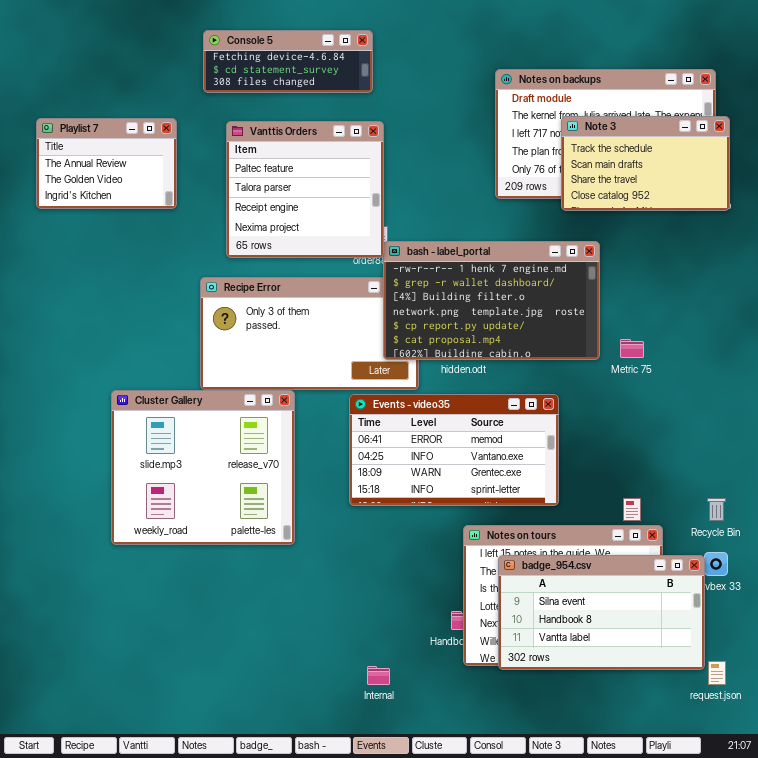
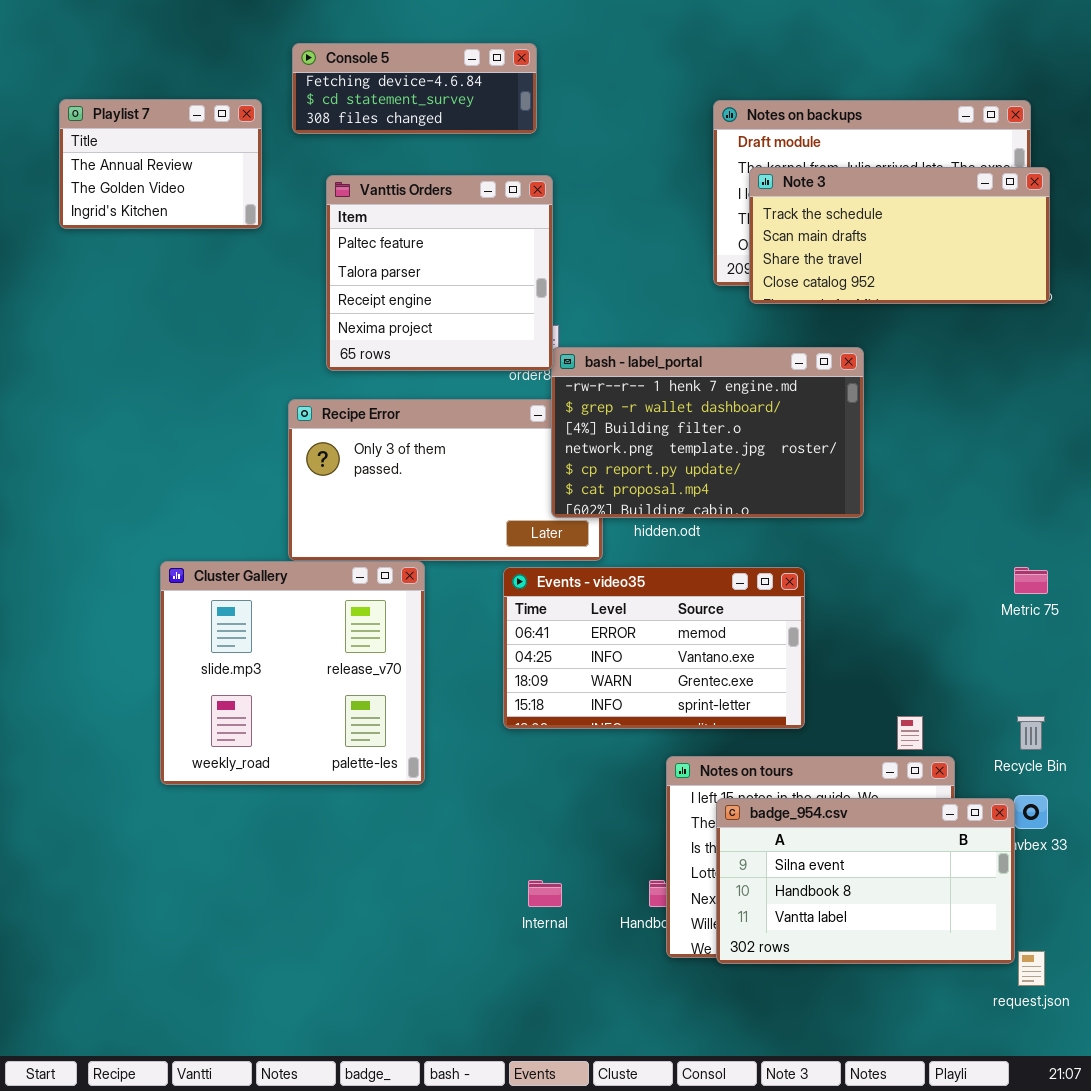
Note 3: [561,116,730,211] -> [749,167,1050,304], resized
Playlist 7: [36,118,177,209] -> [59,99,262,229], moved
Metric 75: [620,339,644,358] -> [1014,567,1048,594], moved
Internal: [367,666,390,685] -> [528,880,562,907], moved

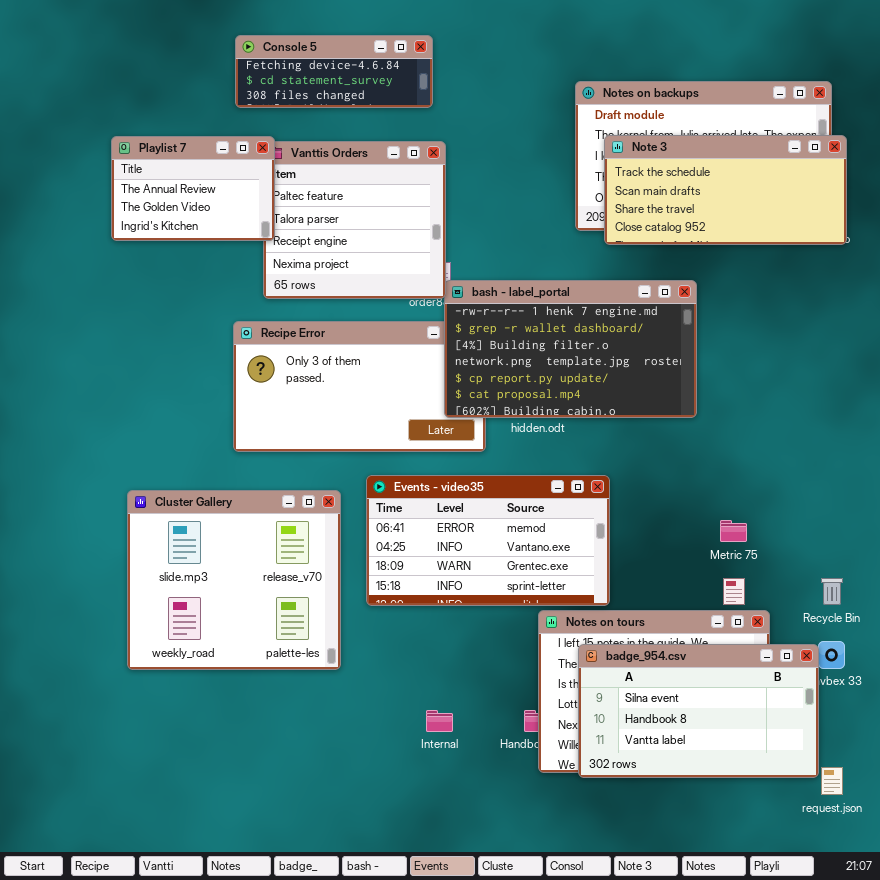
Playlist 7: [59,99,262,229] -> [111,136,275,241], moved
Cluster Gallery: [160,561,425,785] -> [127,490,341,670], moved
Events - video35: [503,567,805,729] -> [366,475,610,606], moved
Metric 75: [1014,567,1048,594] -> [720,520,747,542], moved

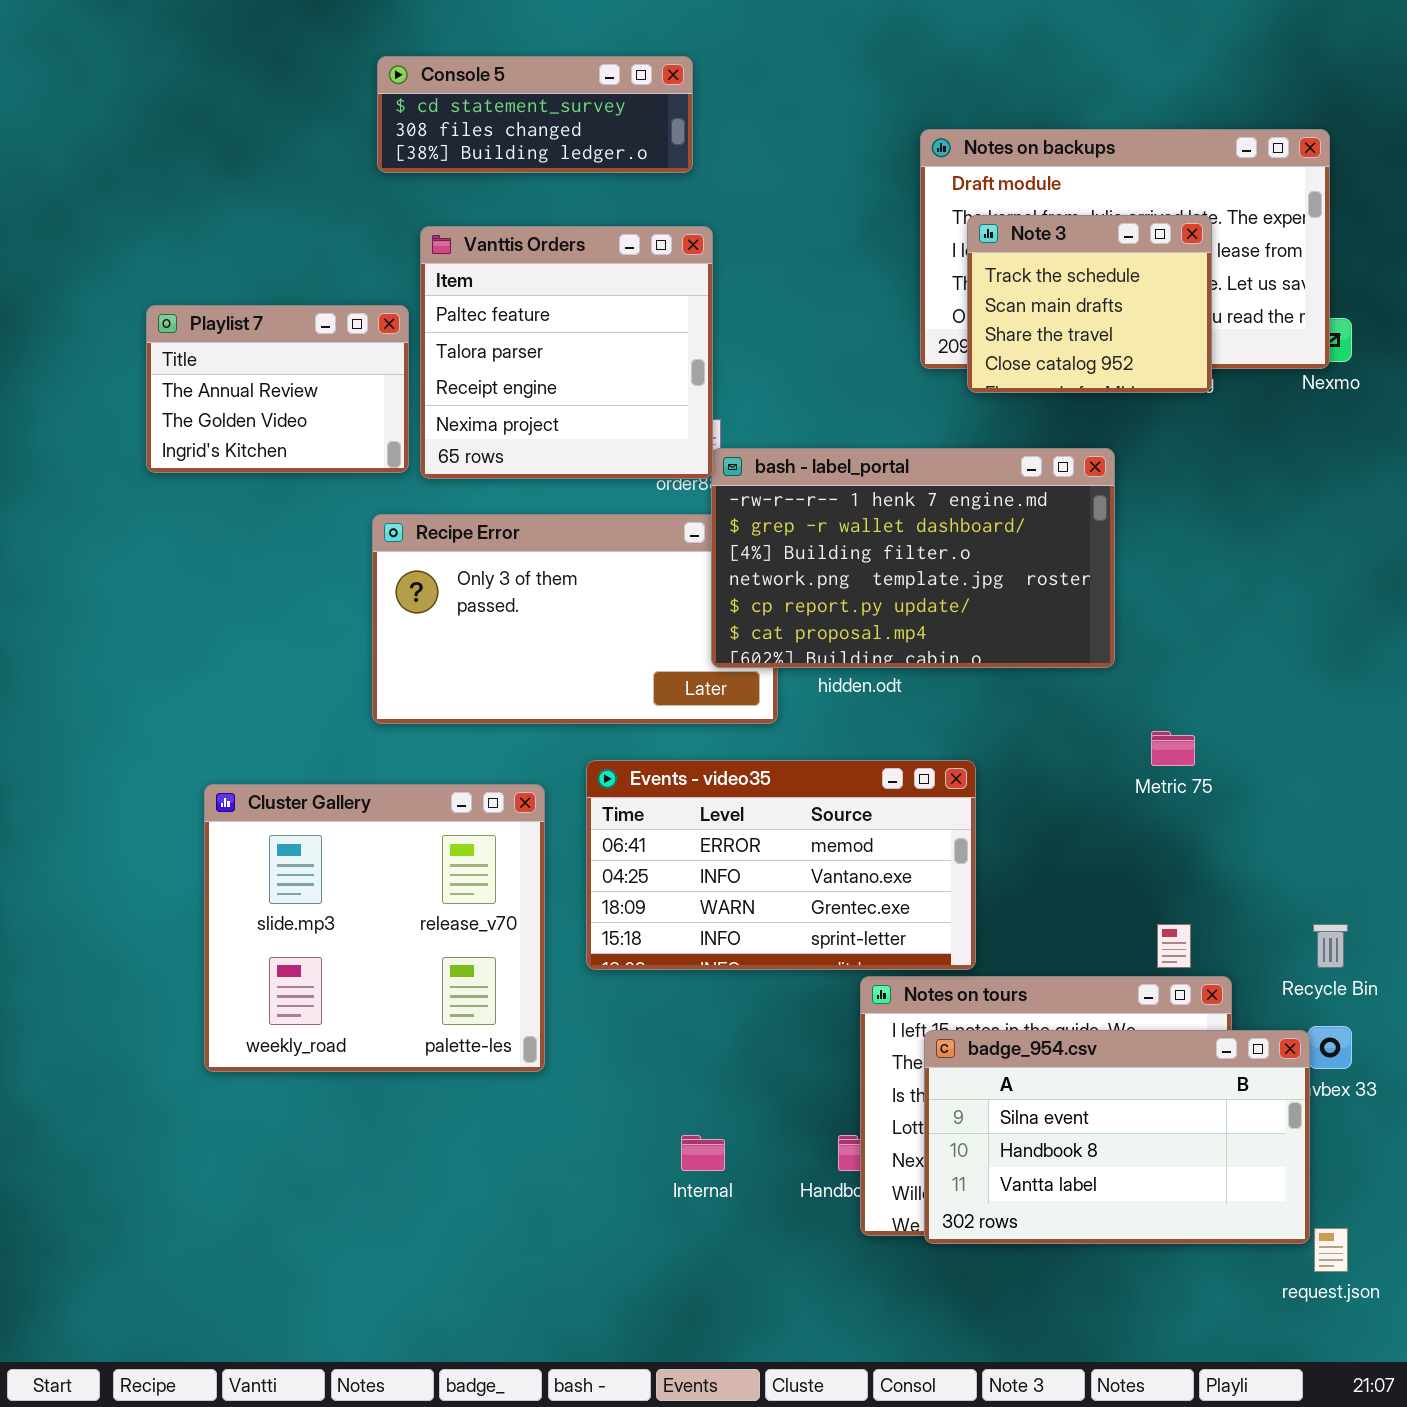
Console 5: [235,35,433,108] -> [377,56,693,173], scrolled down 1 row
Note 3: [604,135,847,245] -> [967,215,1212,393], resized
Playlist 7: [111,136,275,241] -> [146,305,409,473], moved
Metric 75: [720,520,747,542] -> [1151,731,1195,766], moved

